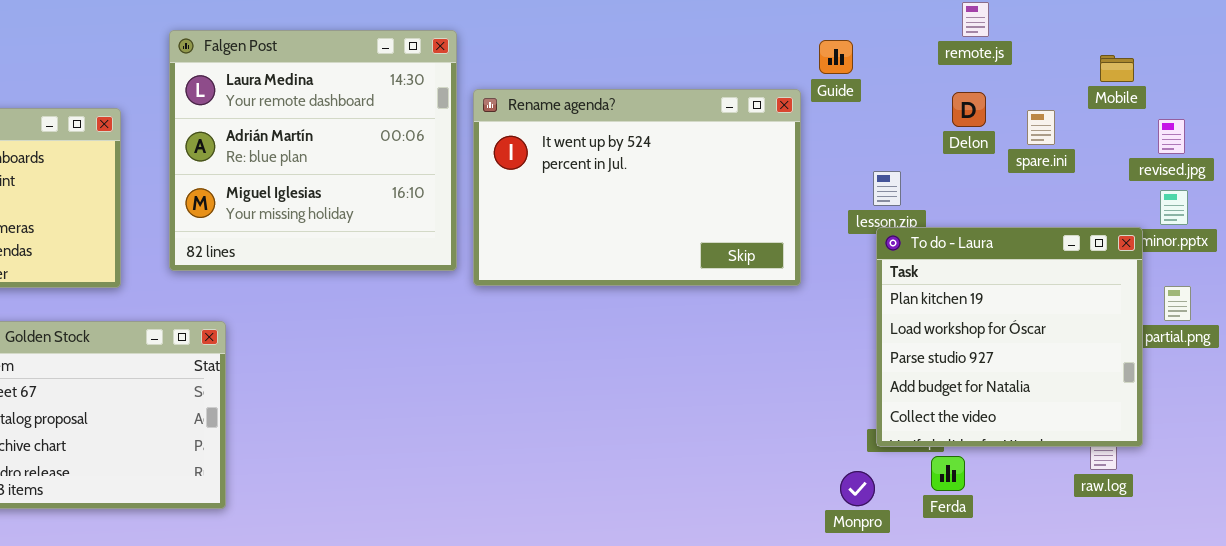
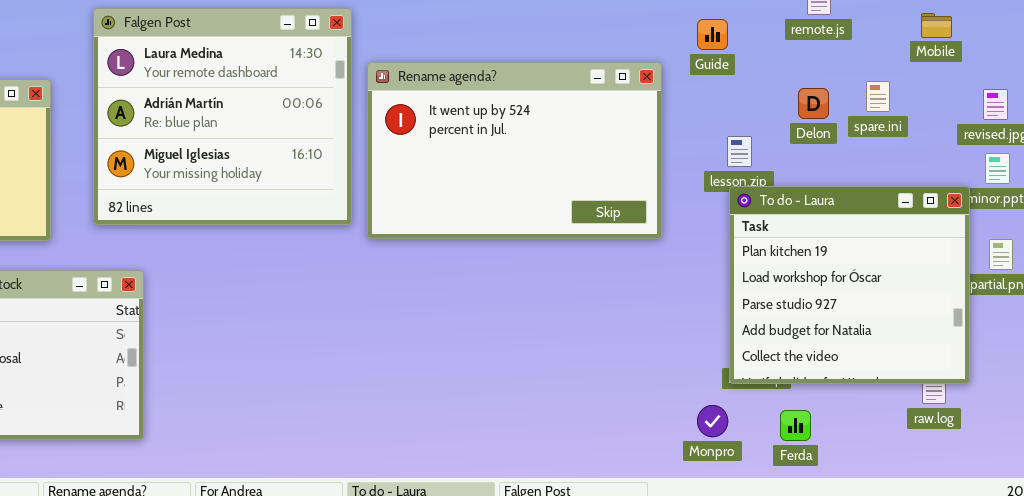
Guide: [819,40,853,74] -> [697,19,728,50], moved
Mobile: [1100,55,1134,82] -> [921,13,952,38], moved
Delon: [952,92,986,127] -> [798,88,829,119], moved
Ferda: [931,456,965,491] -> [780,410,811,441], moved

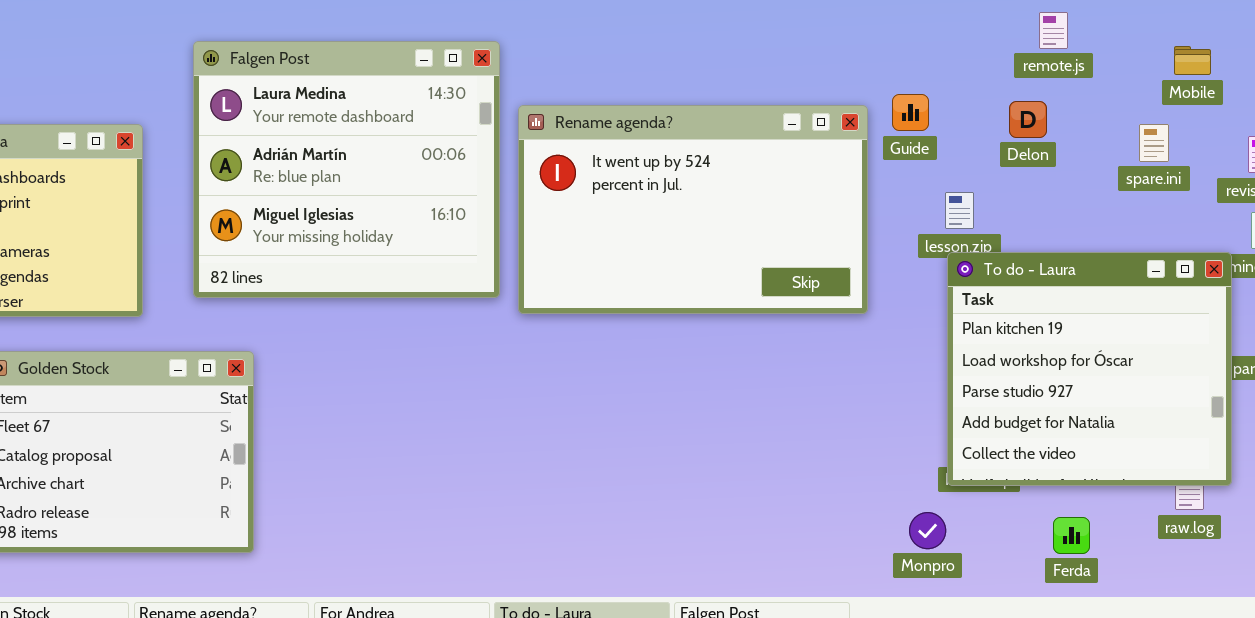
Guide: [697,19,728,50] -> [892,94,929,131], moved
spare.ini: [866,81,890,112] -> [1139,124,1169,162], moved
Delon: [798,88,829,119] -> [1009,101,1047,138], moved
Ferda: [780,410,811,441] -> [1053,517,1090,554], moved

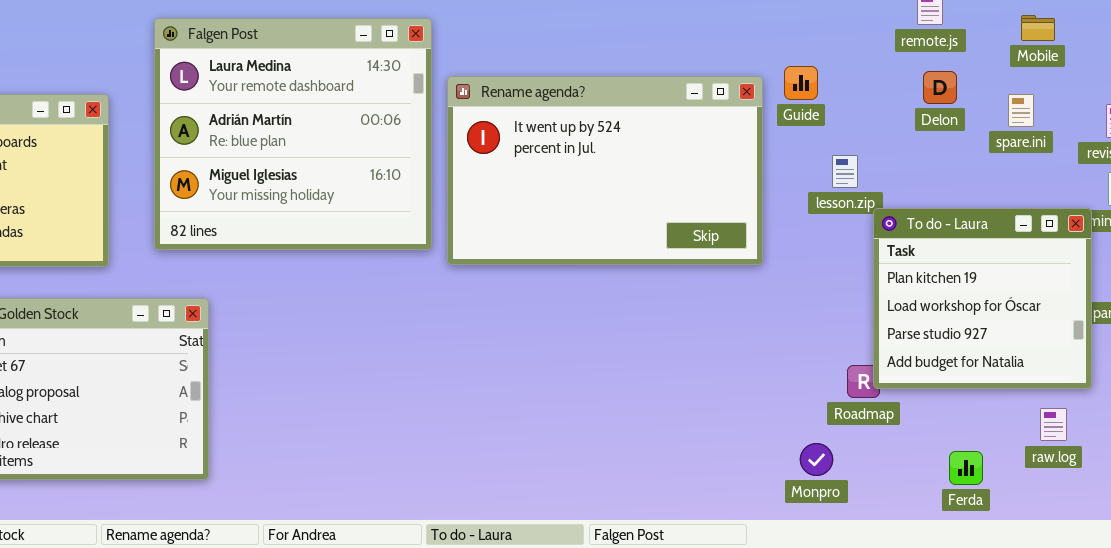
Mobile: [1174,46,1211,75] -> [1021,15,1055,41], moved
Delon: [1009,101,1047,138] -> [923,71,957,104], moved
To do - Laura: [947,252,1232,486] -> [873,208,1092,389], resized
Ferda: [1053,517,1090,554] -> [949,451,983,485], moved

